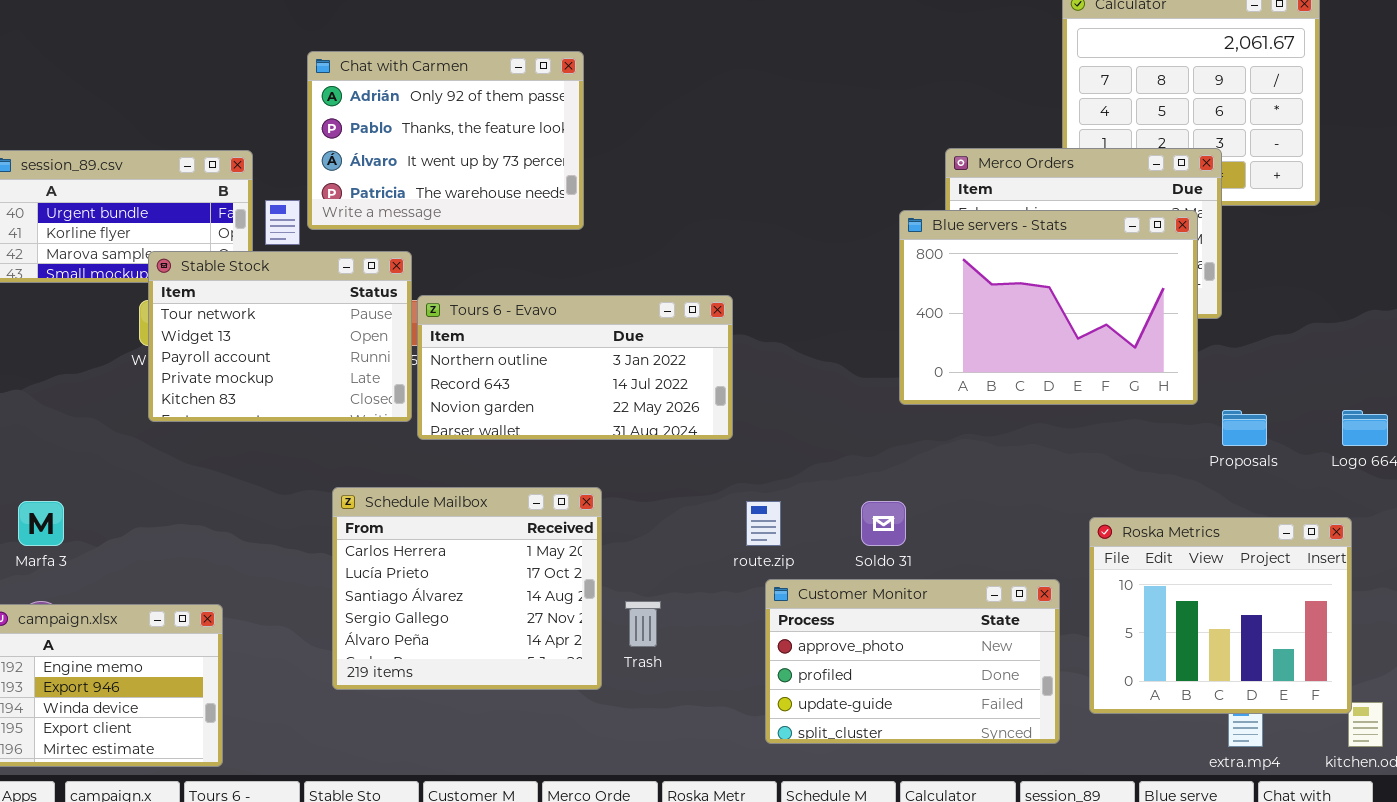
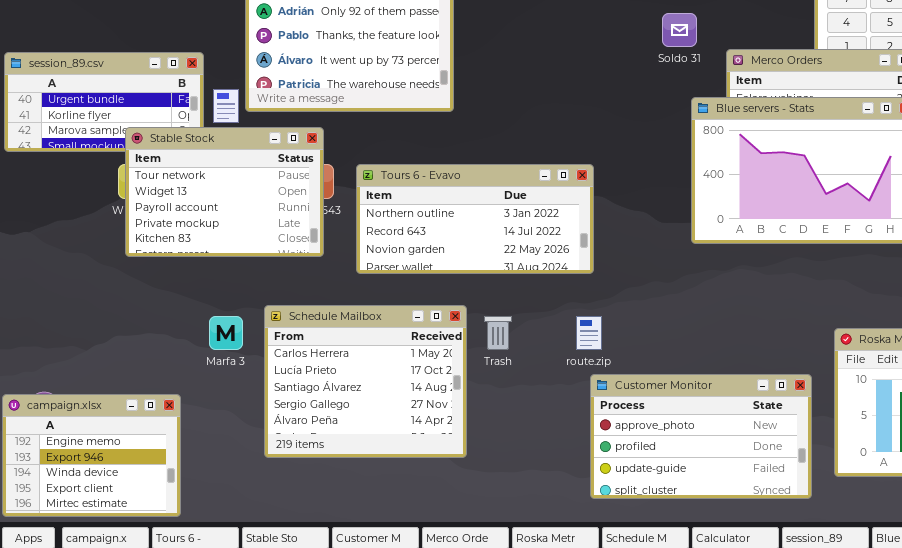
Tours 6 - Evavo: [417,295,733,440] -> [356,164,594,274], moved
Marfa 3: [18,501,64,546] -> [209,316,243,350], moved
Soldo 31: [861,501,906,546] -> [662,13,697,47], moved
Trash: [625,601,661,647] -> [484,316,512,350], moved

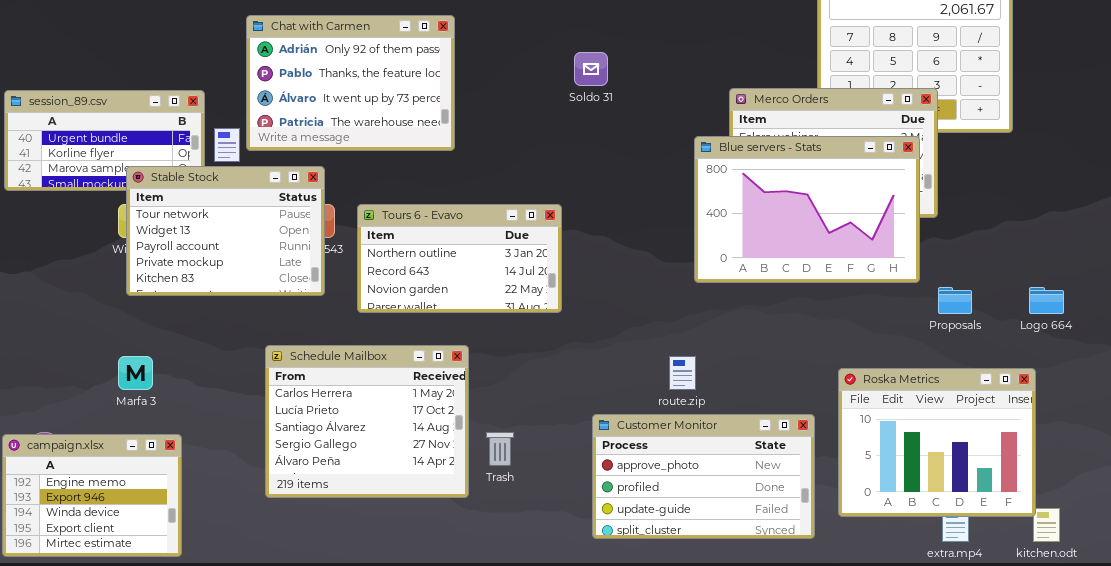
Soldo 31: [662,13,697,47] -> [574,52,608,86], moved
Tours 6 - Evavo: [356,164,594,274] -> [357,204,562,313], resized
Marfa 3: [209,316,243,350] -> [118,356,153,390], moved
Trash: [484,316,512,350] -> [486,432,514,466], moved
route.zip: [576,316,602,350] -> [669,356,696,390], moved

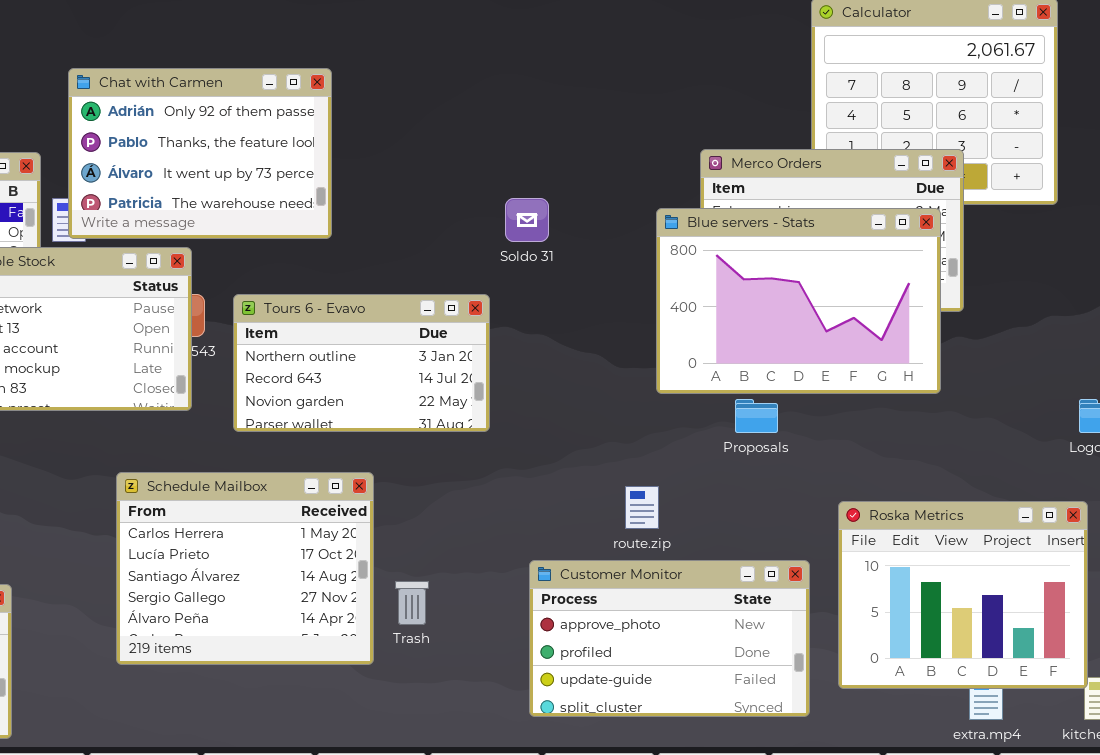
Chat with Carmen: [246,15,455,151] -> [68,68,332,239], moved
Soldo 31: [574,52,608,86] -> [505,198,549,242], moved
Proposals: [938,287,972,314] -> [735,399,778,433], moved

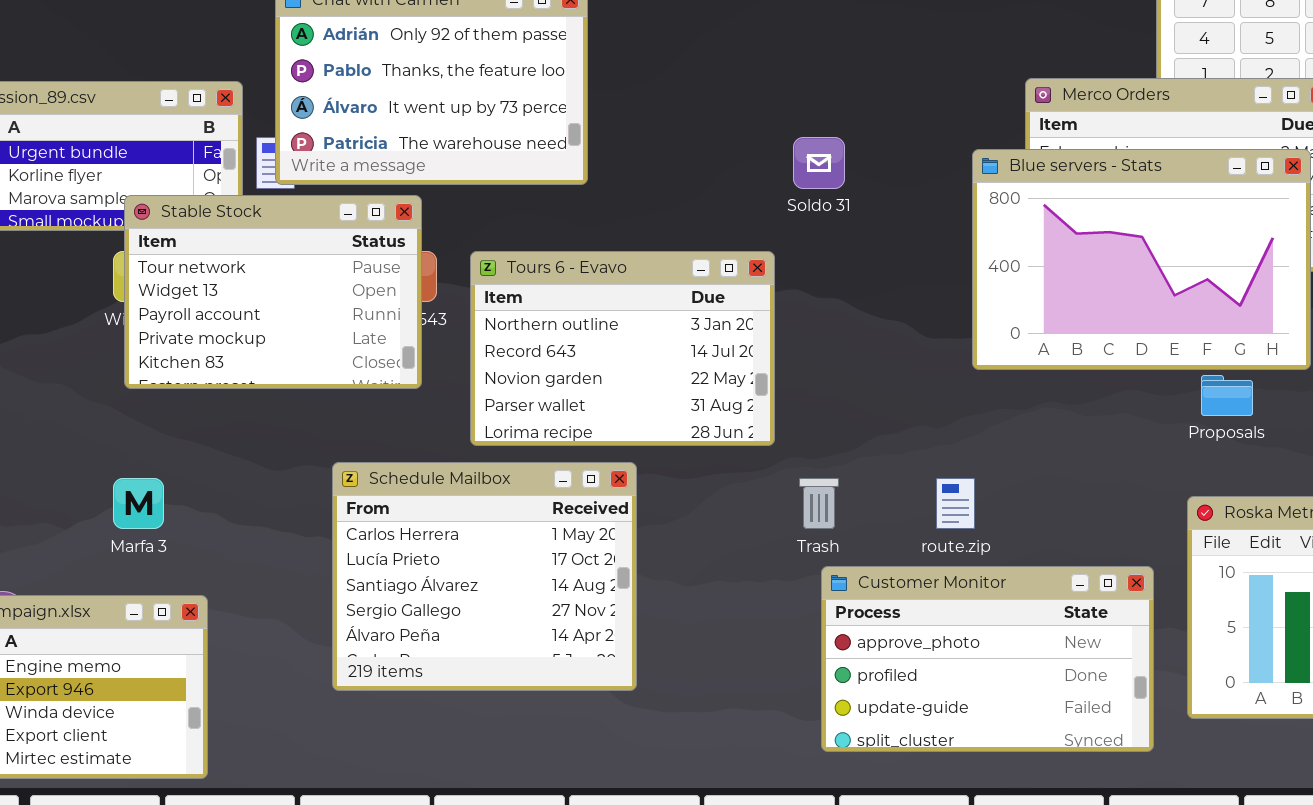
Tours 6 - Evavo: [233,294,490,432] -> [470,251,775,446], resized
Proposals: [735,399,778,433] -> [1201,375,1253,416], moved
Trash: [395,581,429,625] -> [799,478,839,529], moved

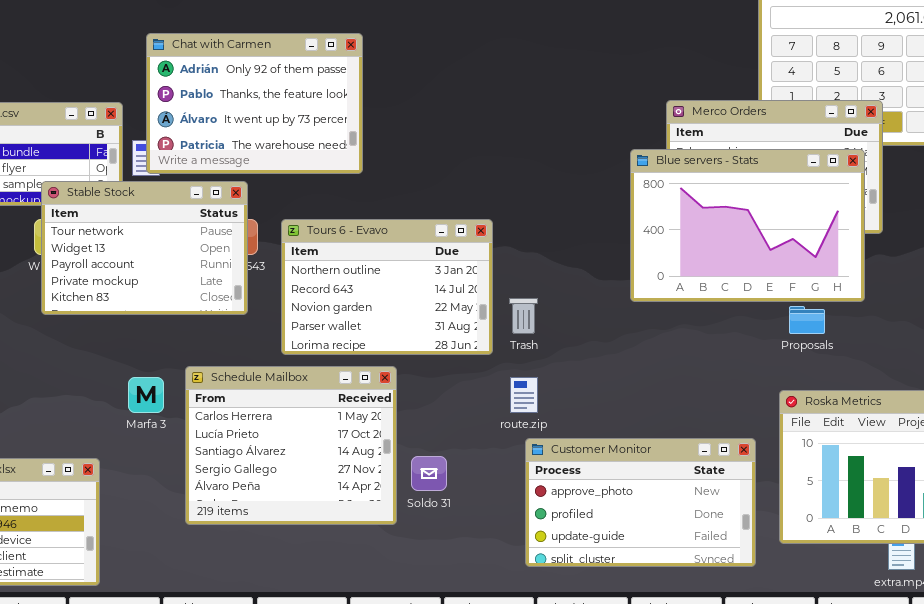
Soldo 31: [793,137,845,189] -> [411,456,447,491], moved
Marfa 3: [113,478,164,529] -> [128,377,164,413], moved
Trash: [799,478,839,529] -> [509,298,538,334], moved
route.zip: [936,478,975,529] -> [510,377,538,413], moved

